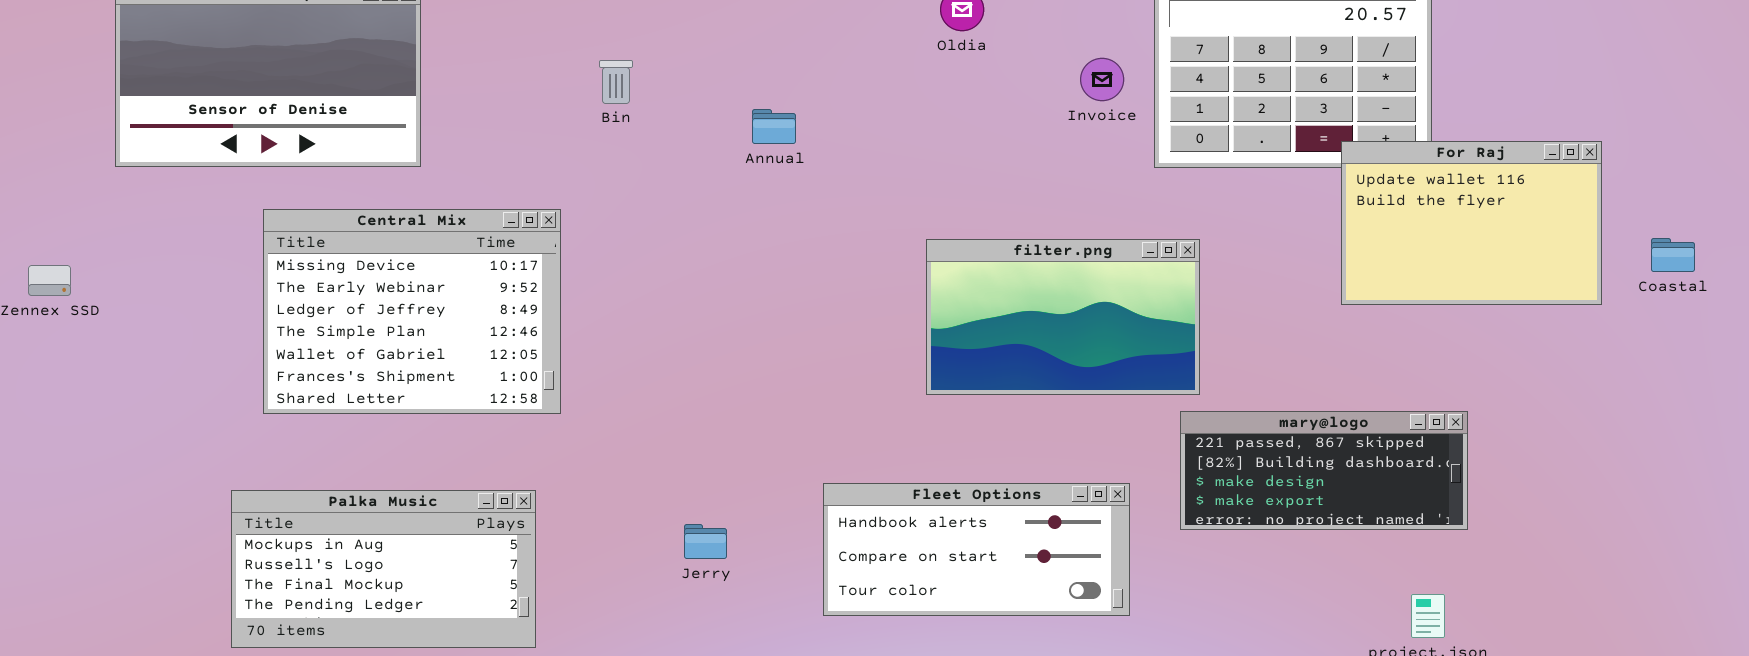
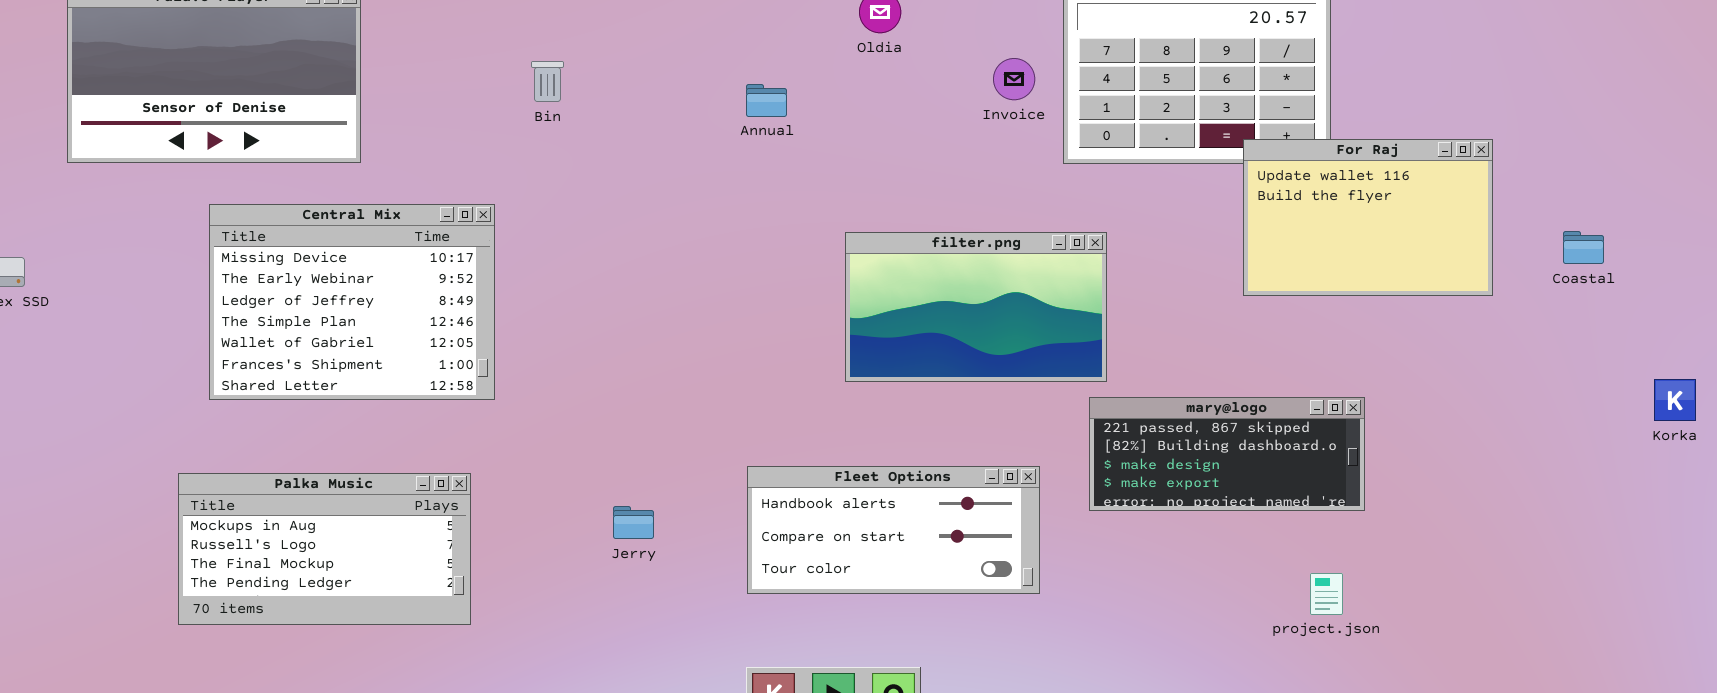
Annual: [752,109,796,144] -> [746,84,787,117], moved
Coastal: [1651,238,1695,272] -> [1563,231,1604,264], moved

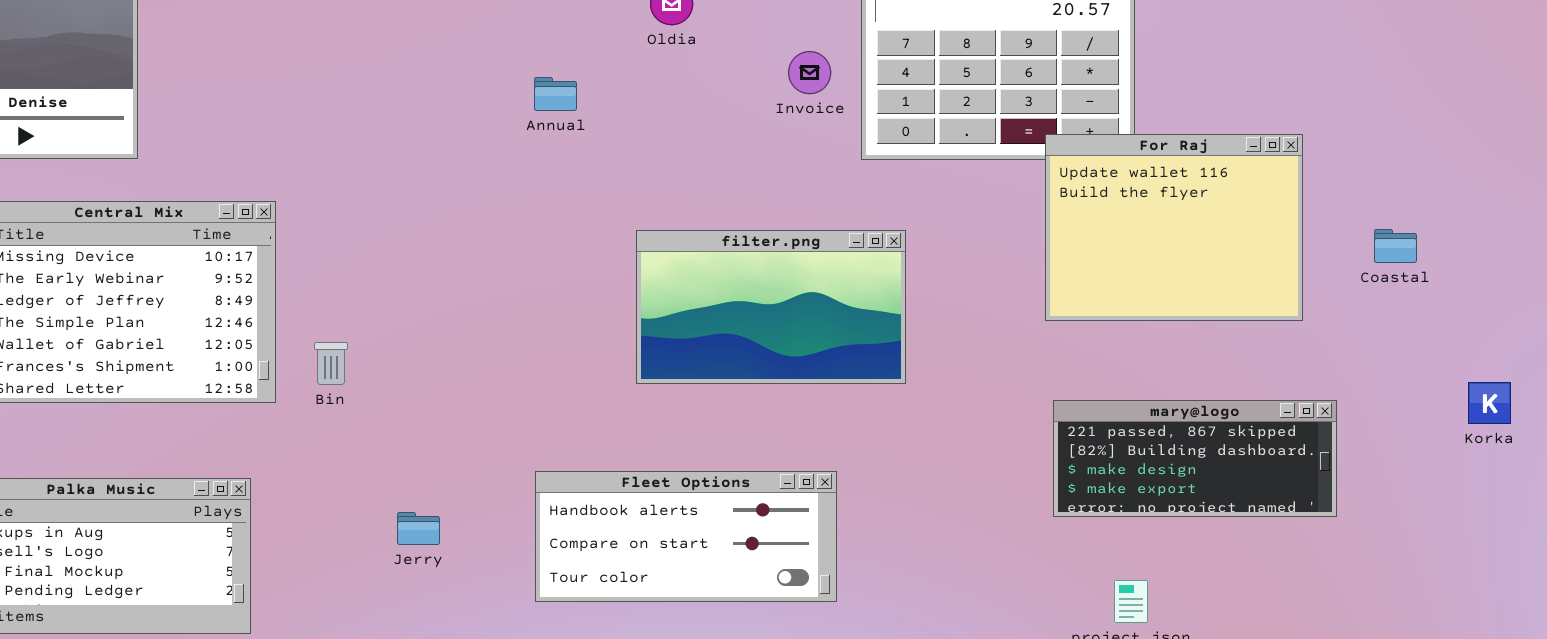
Bin: [531,61,564,102] -> [314,342,348,385], moved
For Raj: [1243,139,1493,296] -> [1045,134,1303,321], resized
mary@logo: [1089,397,1365,511] -> [1053,400,1337,517], moved

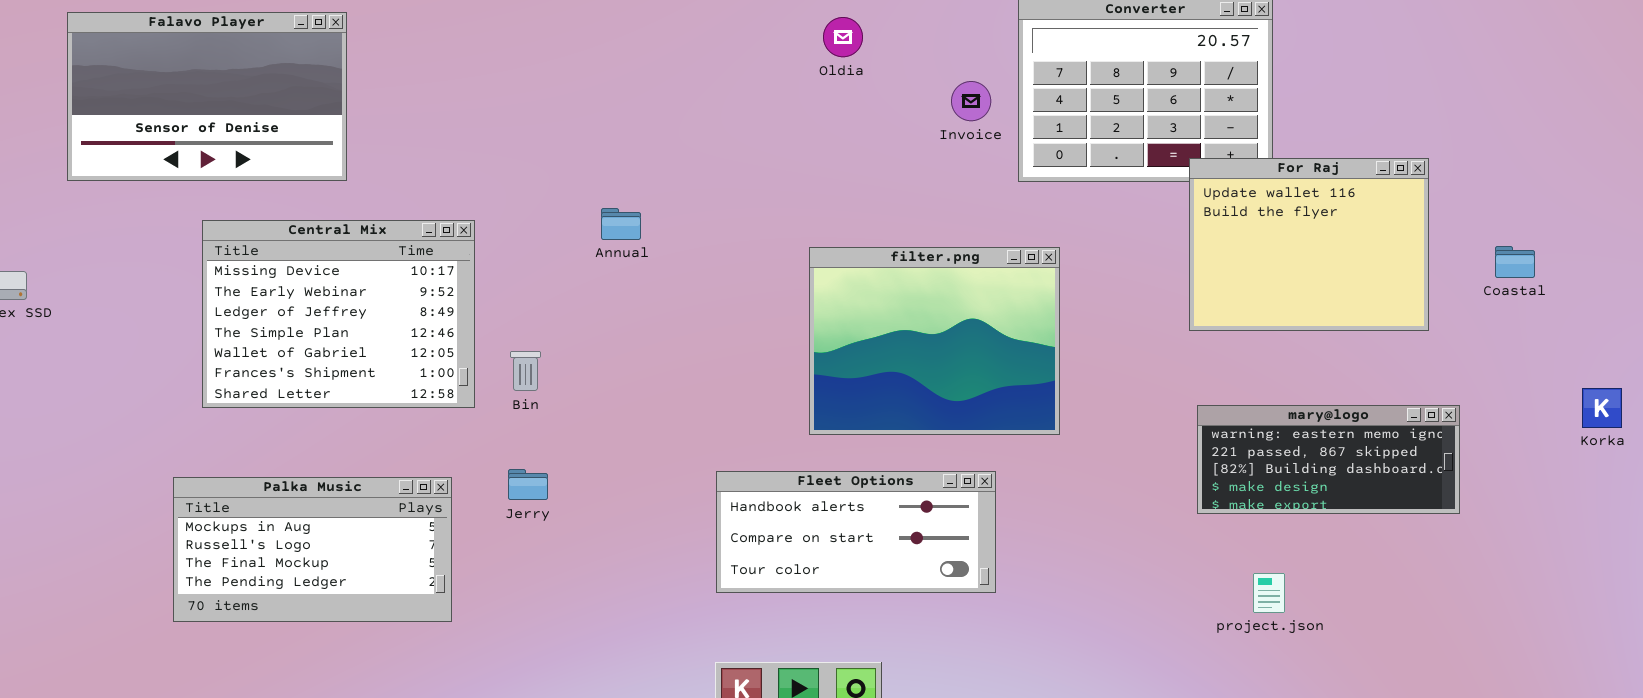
Annual: [534,77,577,111] -> [601,208,641,240], moved
filter.png: [636,230,906,384] -> [809,247,1060,435], resized
mary@logo: [1053,400,1337,517] -> [1197,405,1460,514], scrolled up 1 row
Jerry: [397,512,440,545] -> [508,469,548,500], moved

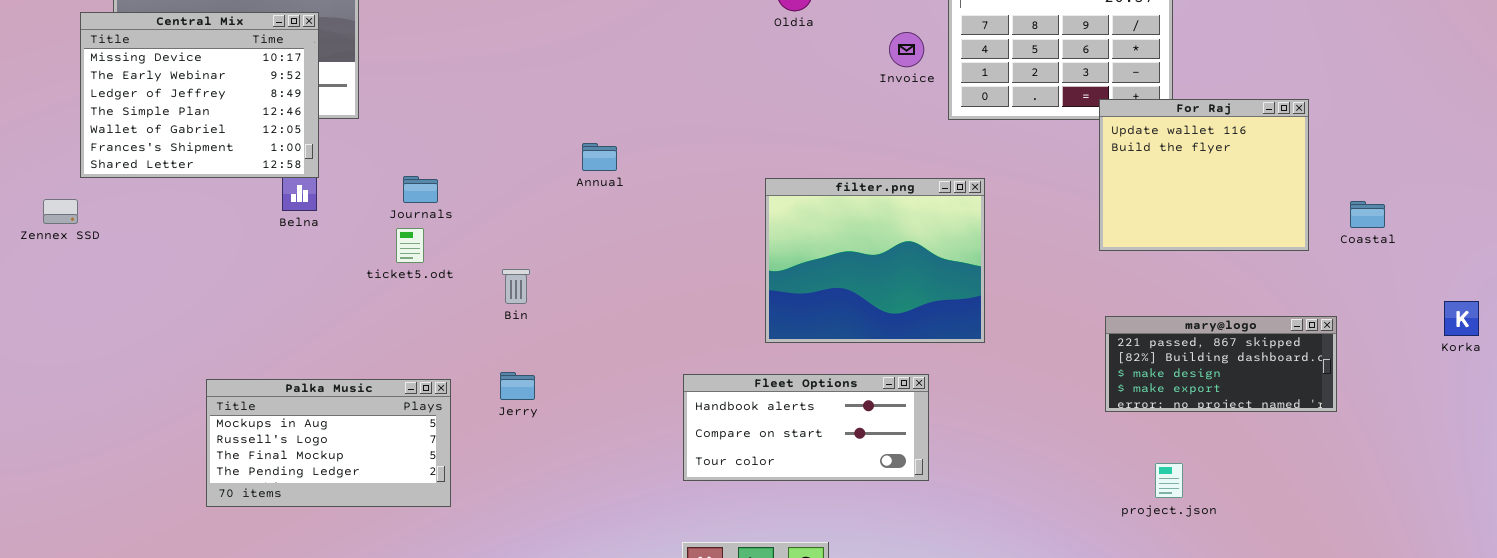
Central Mix: [202,220,475,408] -> [80,12,319,178], moved
Coastal: [1495,246,1535,278] -> [1350,201,1385,228], moved
mary@logo: [1197,405,1460,514] -> [1105,316,1337,412], scrolled down 1 row

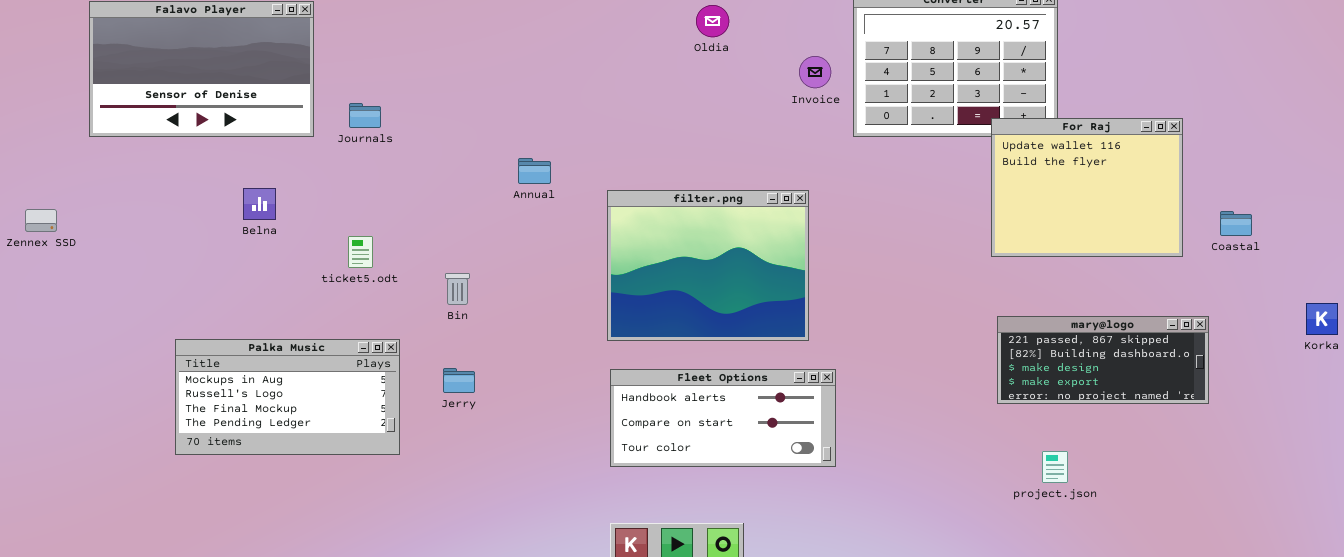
Central Mix: [80,12,319,178] -> none, closed
Journals: [403,176,438,203] -> [349,103,381,128], moved
filter.png: [765,178,985,343] -> [607,190,809,341], moved
Palka Music: [206,379,451,507] -> [175,339,400,455], moved

